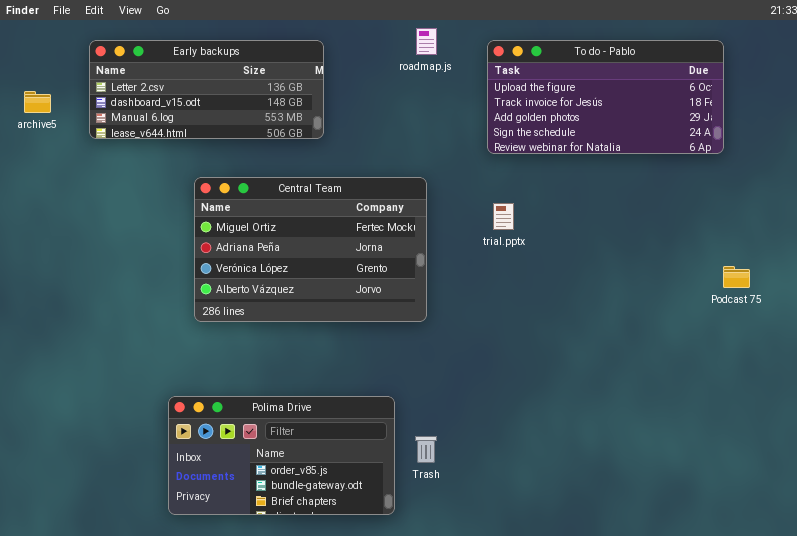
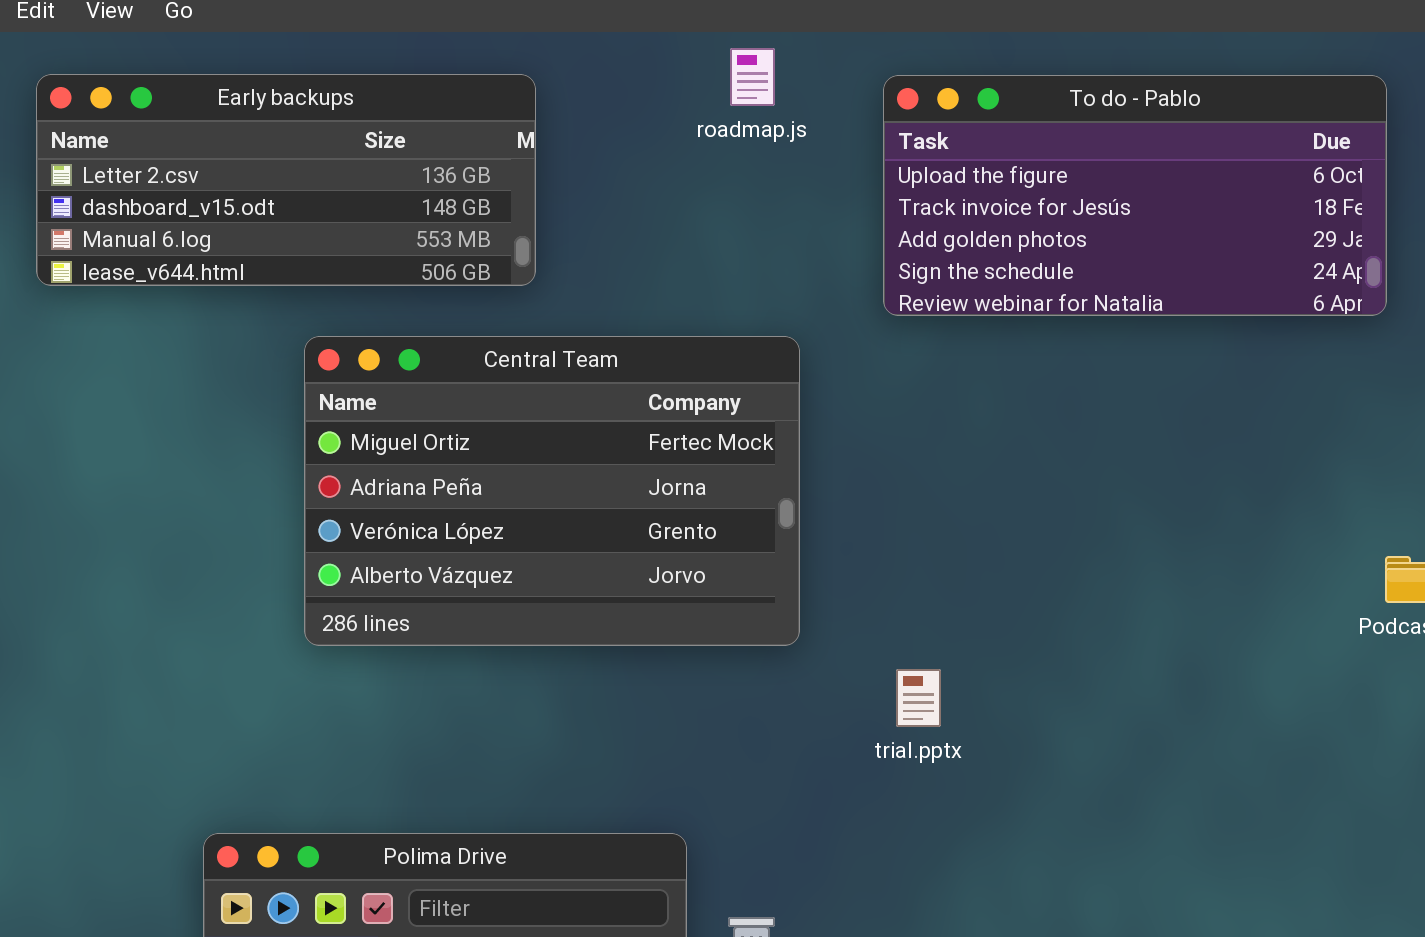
Central Team: [194,177,427,322] -> [304,336,800,646], moved
trial.pptx: [493,203,514,230] -> [896,669,941,727], moved

